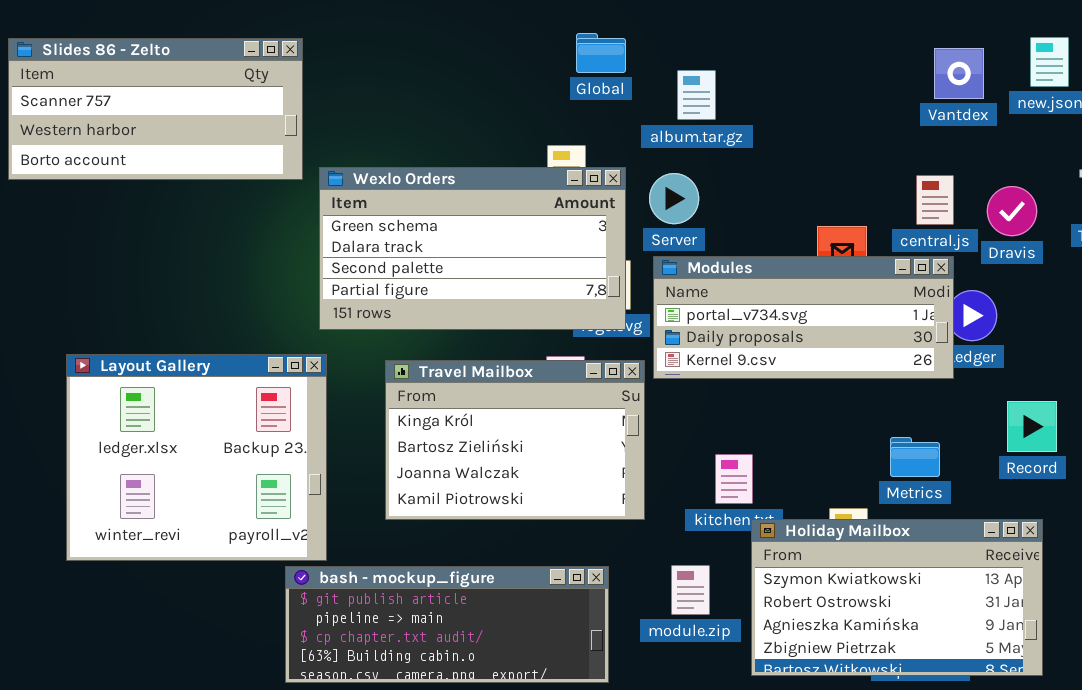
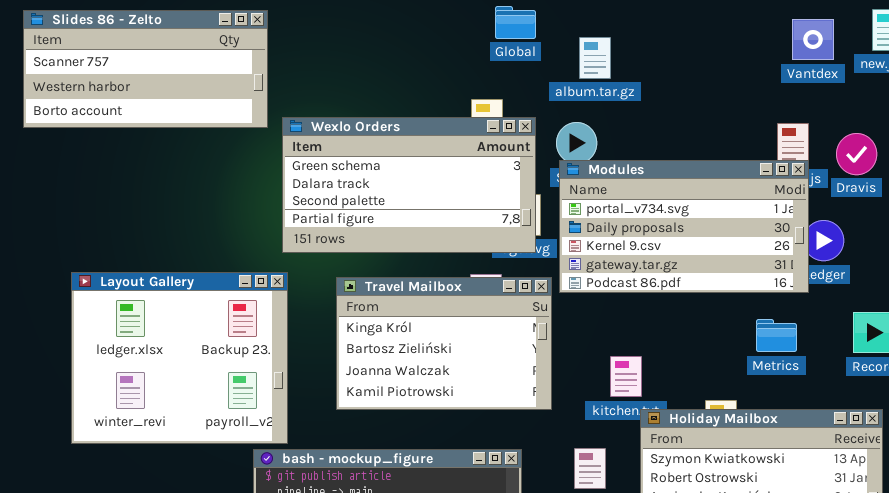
Modules: [653,256,954,379] -> [559,160,809,293], resized
Metrics: [890,437,940,477] -> [756,319,797,352], moved

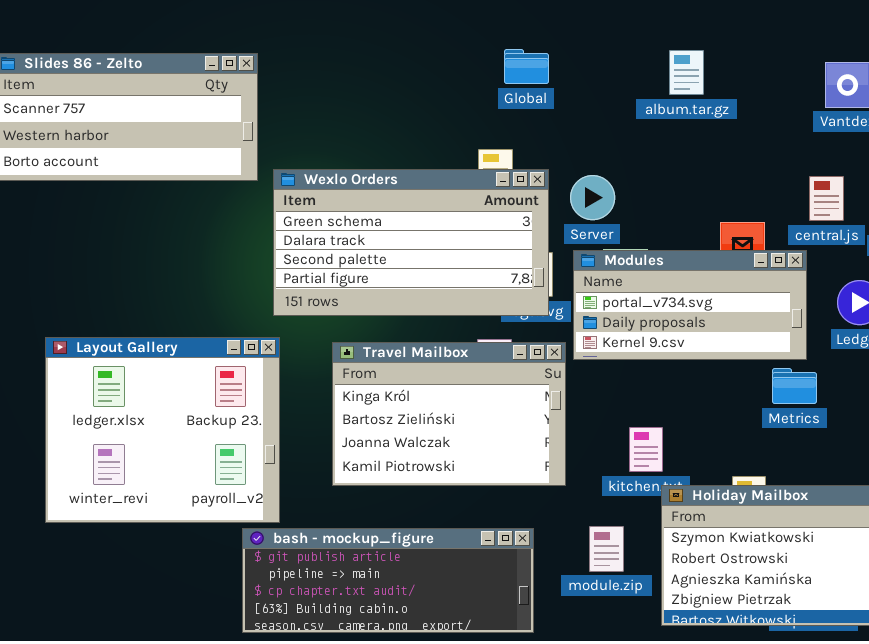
album.tar.gz: [579,37,611,79] -> [669,50,704,95], moved
Modules: [559,160,809,293] -> [573,250,807,360], resized
Metrics: [756,319,797,352] -> [772,368,817,404], moved

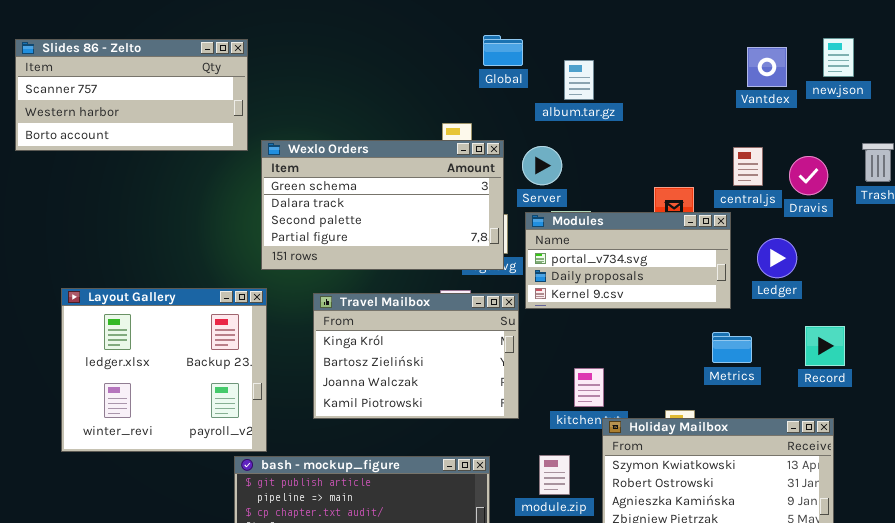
Global: [504,49,549,84] -> [483,35,523,66], moved
album.tar.gz: [669,50,704,95] -> [564,60,594,100], moved
Metrics: [772,368,817,404] -> [712,332,752,363], moved

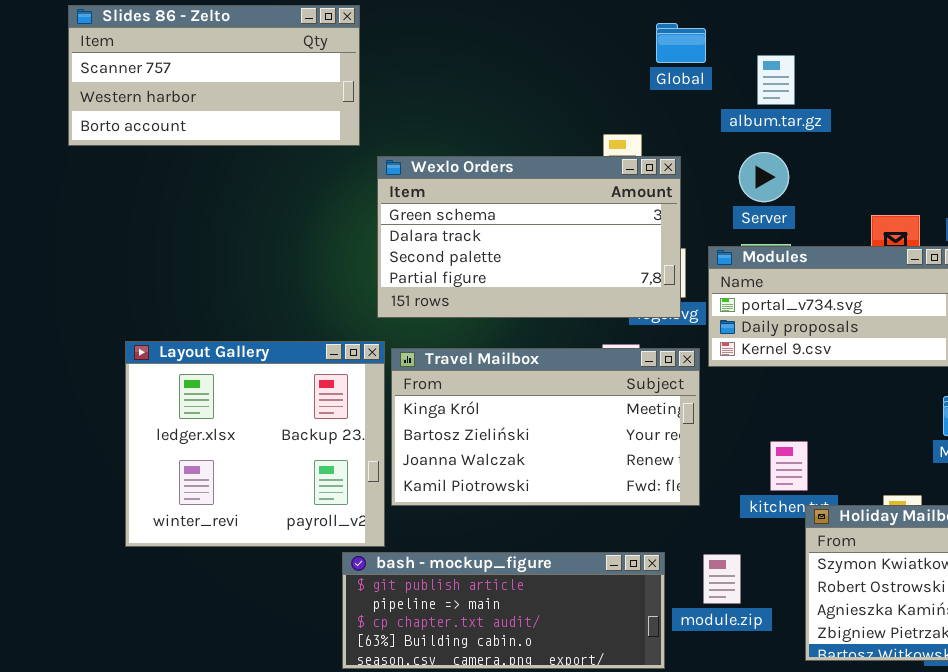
Slides 86 - Zelto: [15,39,248,151] -> [68,5,360,146], moved
Server: [522,146,562,185] -> [739,152,789,202], moved
Travel Mailbox: [313,293,519,419] -> [391,348,700,506], resized
module.zip: [539,455,570,495] -> [703,554,741,604], moved

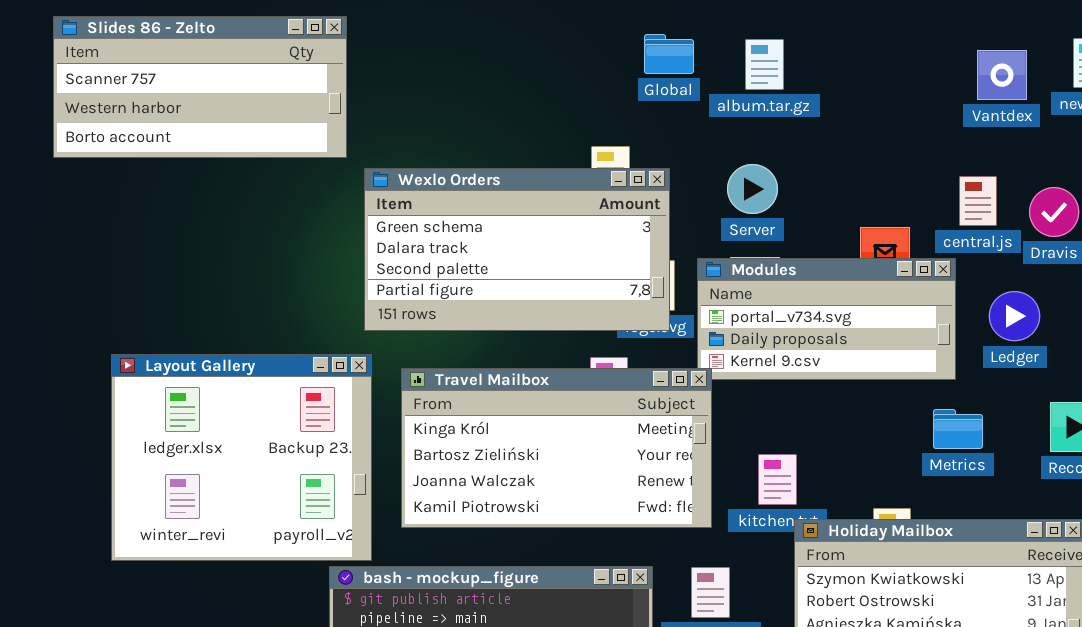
album.tar.gz: [757,55,795,105] -> [745,39,784,90], moved
Travel Mailbox: [391,348,700,506] -> [401,368,712,528], moved

